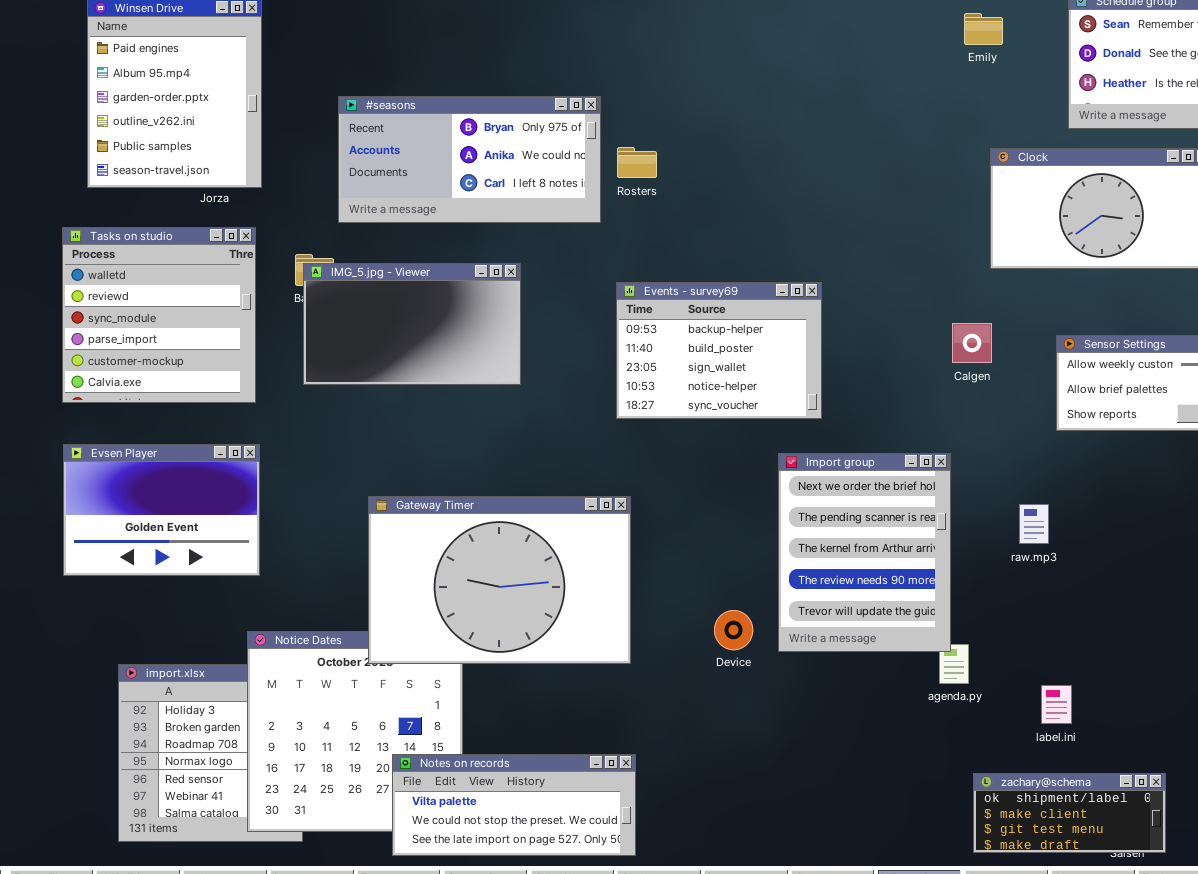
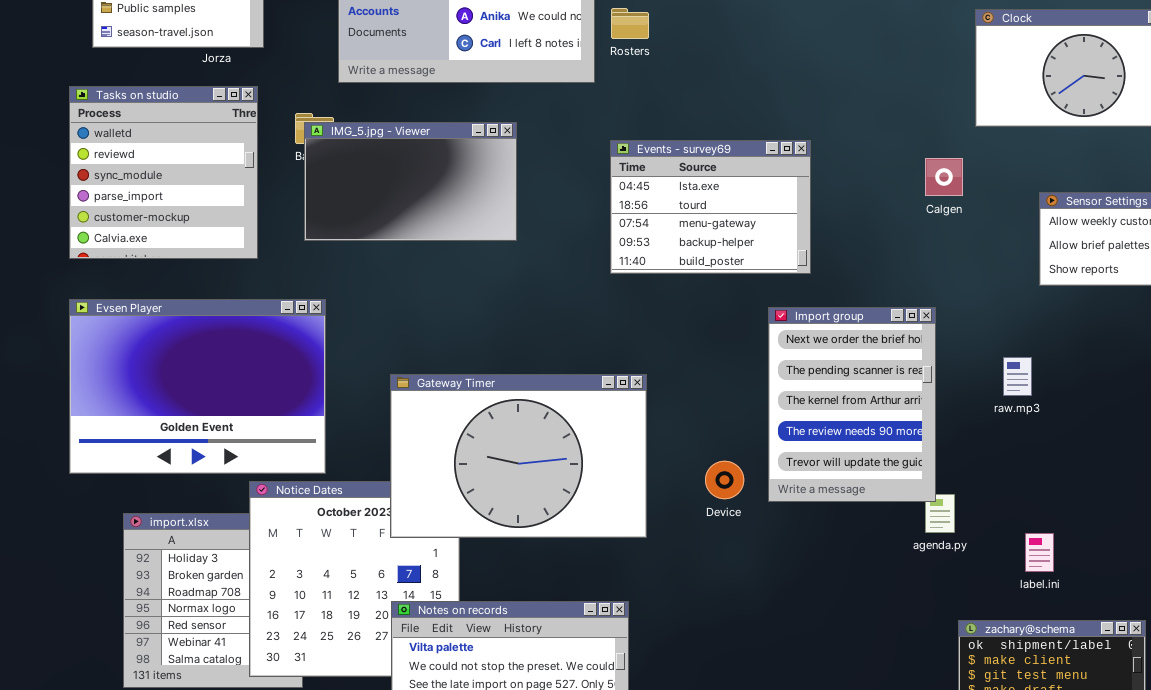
Events - survey69: [616,282,822,419] -> [610,140,811,274], scrolled up 3 rows
Calgen: [952,323,992,363] -> [925,158,963,196], moved
Evsen Player: [63,444,260,576] -> [69,299,326,474], resized
Gateway Timer: [368,496,631,664] -> [390,374,647,538], moved

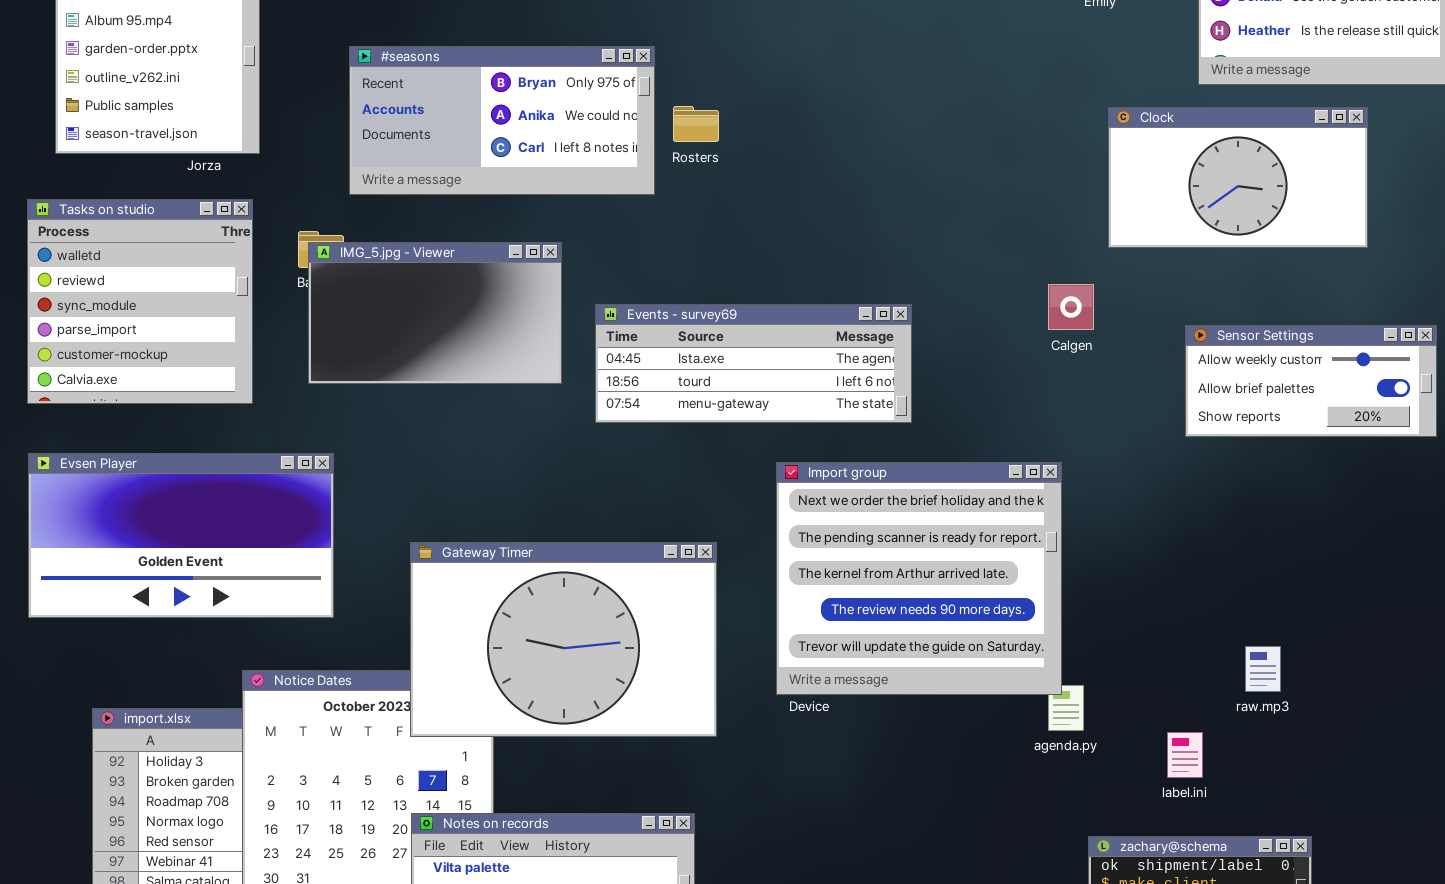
Events - survey69: [610,140,811,274] -> [595,304,912,423], resized
Evsen Player: [69,299,326,474] -> [28,453,334,618], resized
Import group: [768,307,936,502] -> [776,462,1062,695], resized
raw.mp3: [1003,357,1032,396] -> [1245,646,1281,692], moved

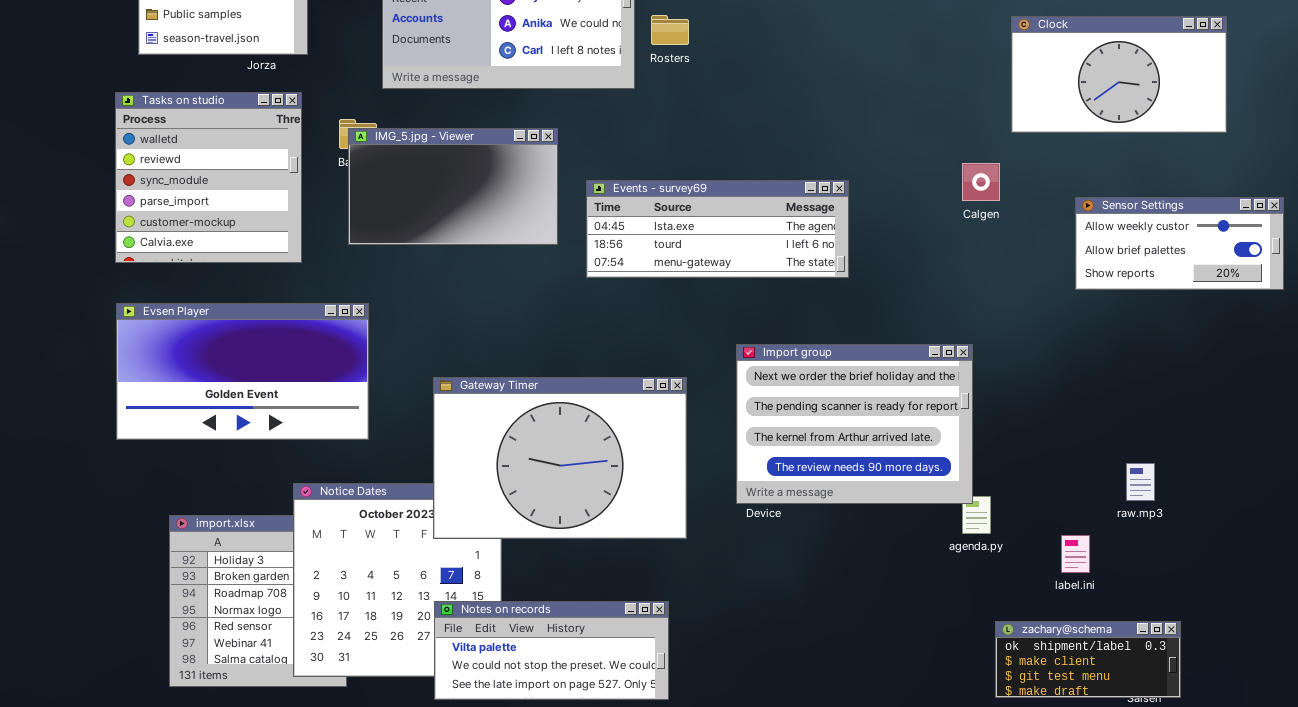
Import group: [776,462,1062,695] -> [736,344,973,504], resized

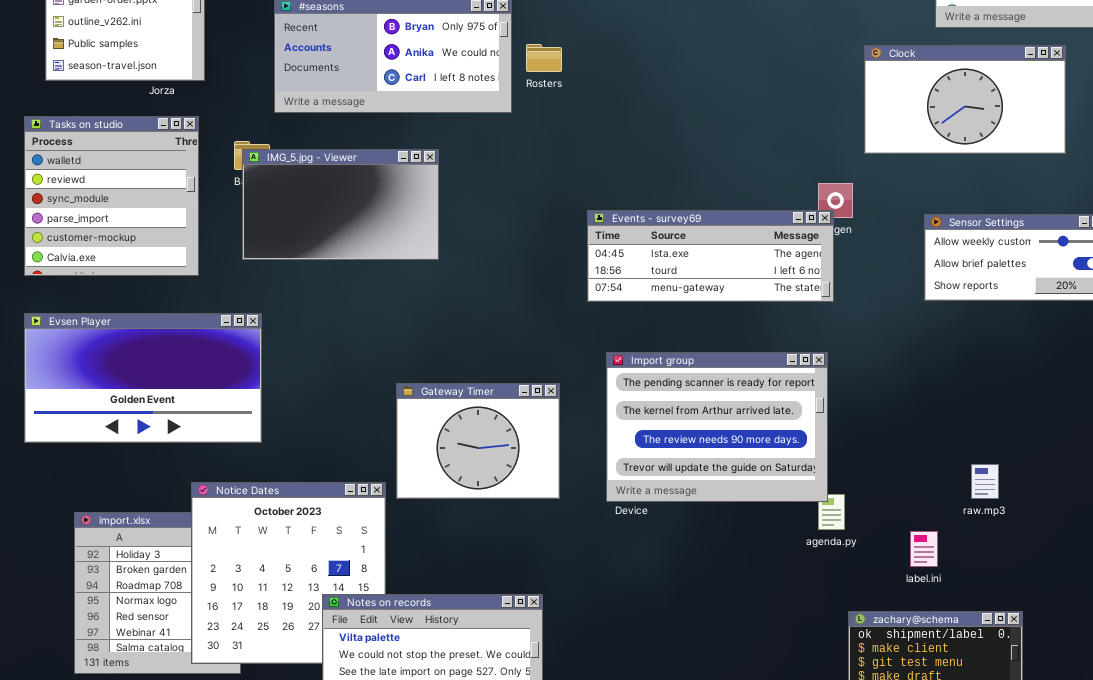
Events - survey69: [586,180,849,278] -> [587,210,834,302], moved
Import group: [736,344,973,504] -> [606,352,828,502], scrolled down 1 row
Gateway Timer: [433,377,687,539] -> [396,383,560,499], resized

